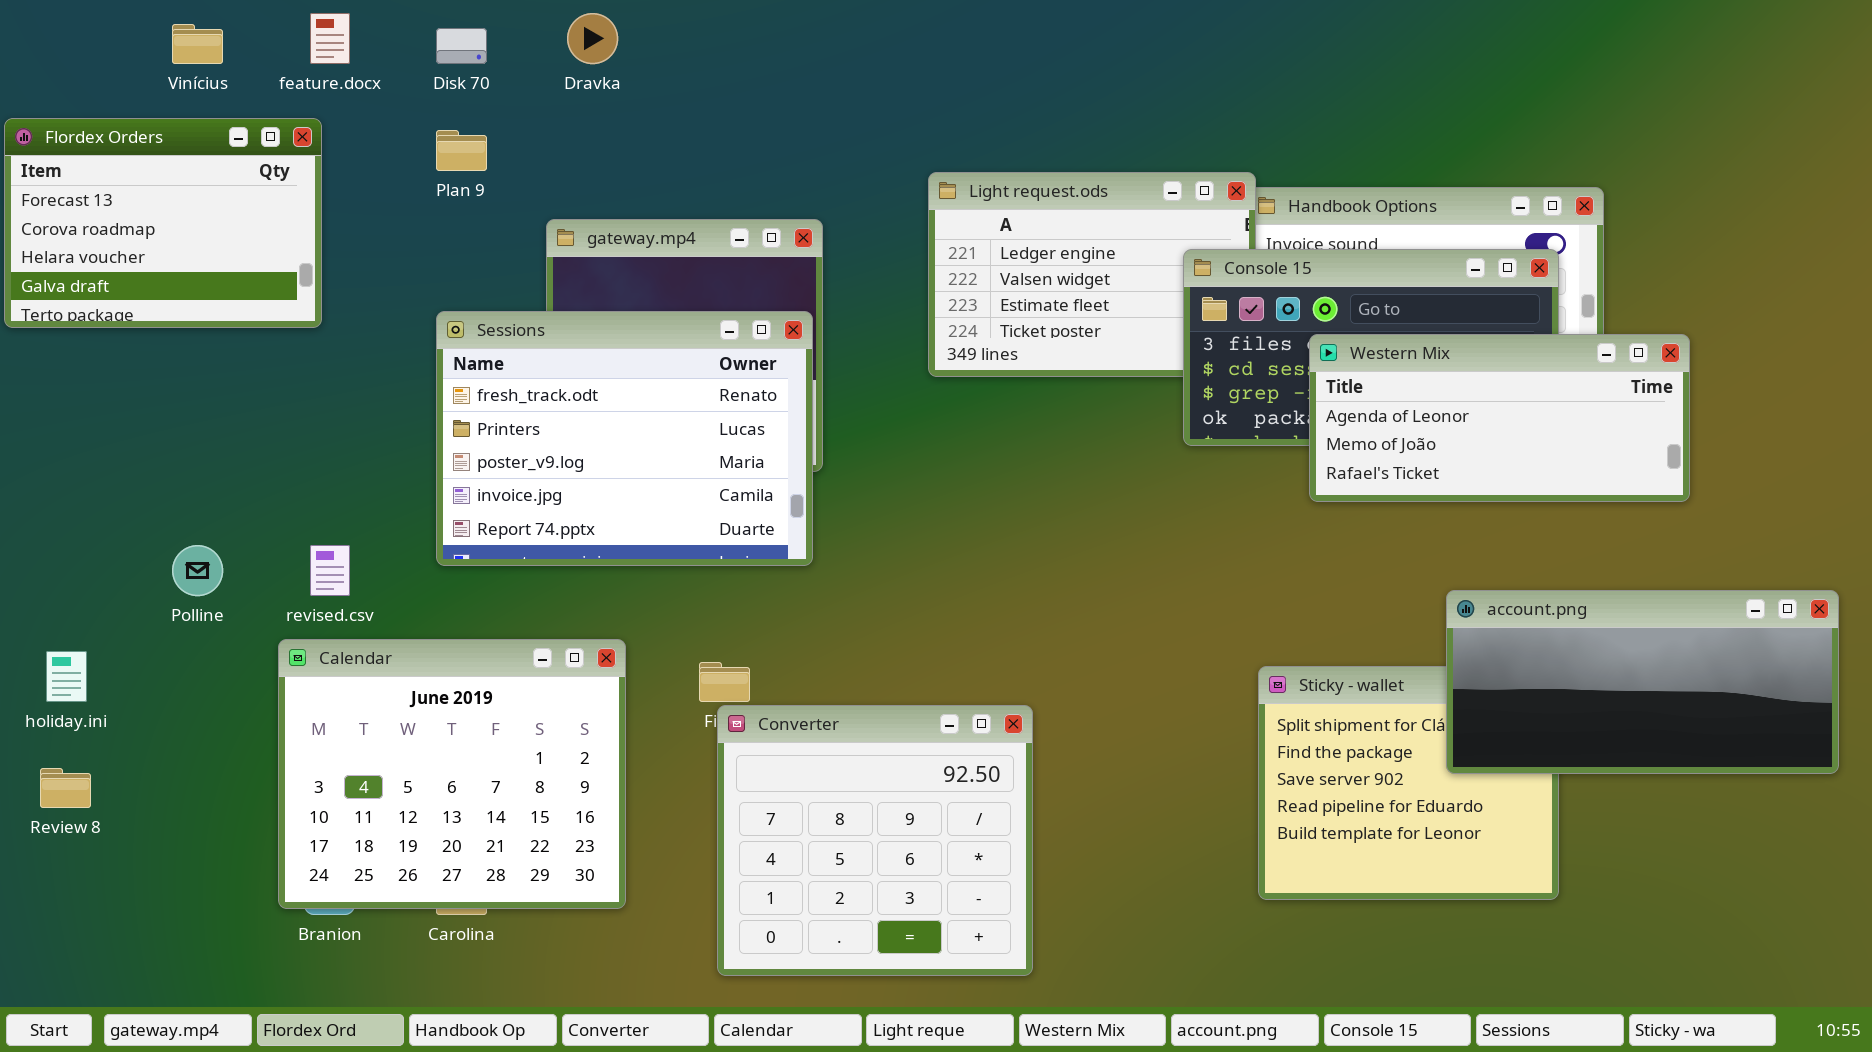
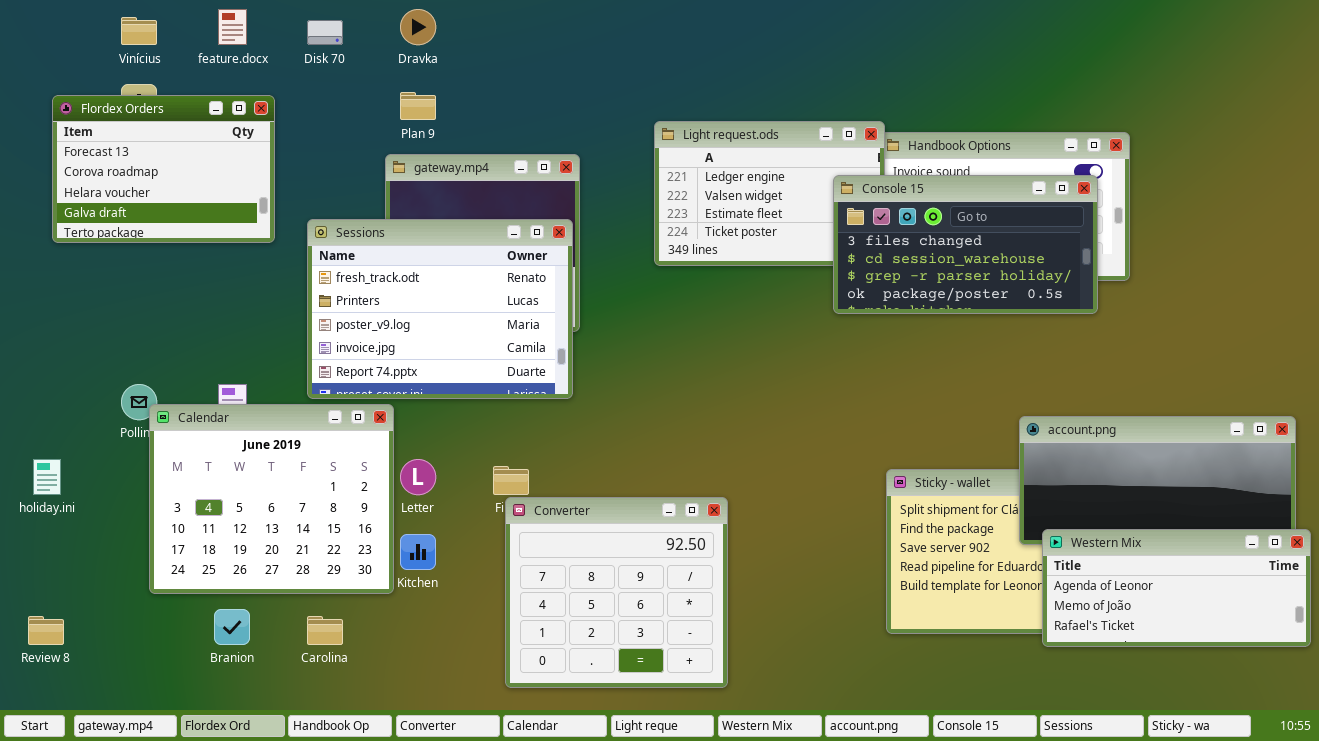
Flordex Orders: [4,118,322,328] -> [52,95,275,243], moved
Plan 9: [436,130,487,171] -> [400,92,436,120], moved
Western Mix: [1309,334,1690,502] -> [1042,529,1311,647], moved
Calendar: [278,639,626,909] -> [149,404,394,594], moved
Review 8: [40,768,91,808] -> [28,616,64,645], moved

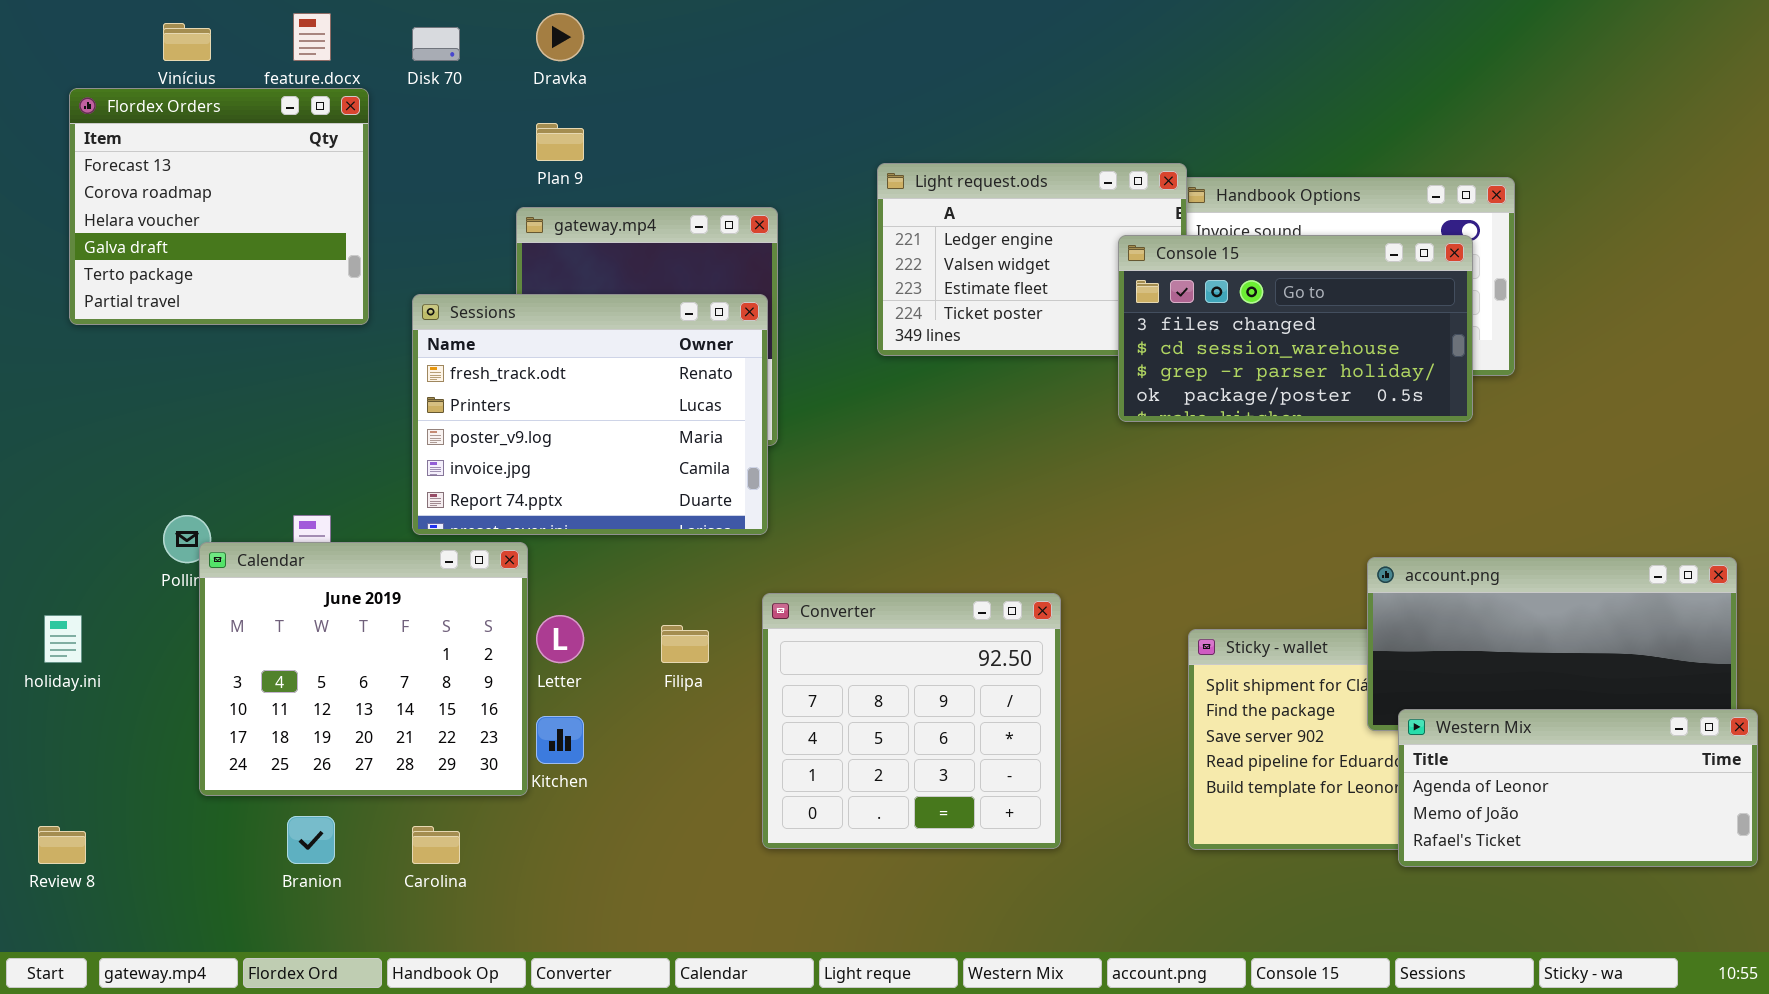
Flordex Orders: [52,95,275,243] -> [69,88,369,325], resized
Converter: [505,497,728,688] -> [762,593,1061,849], moved

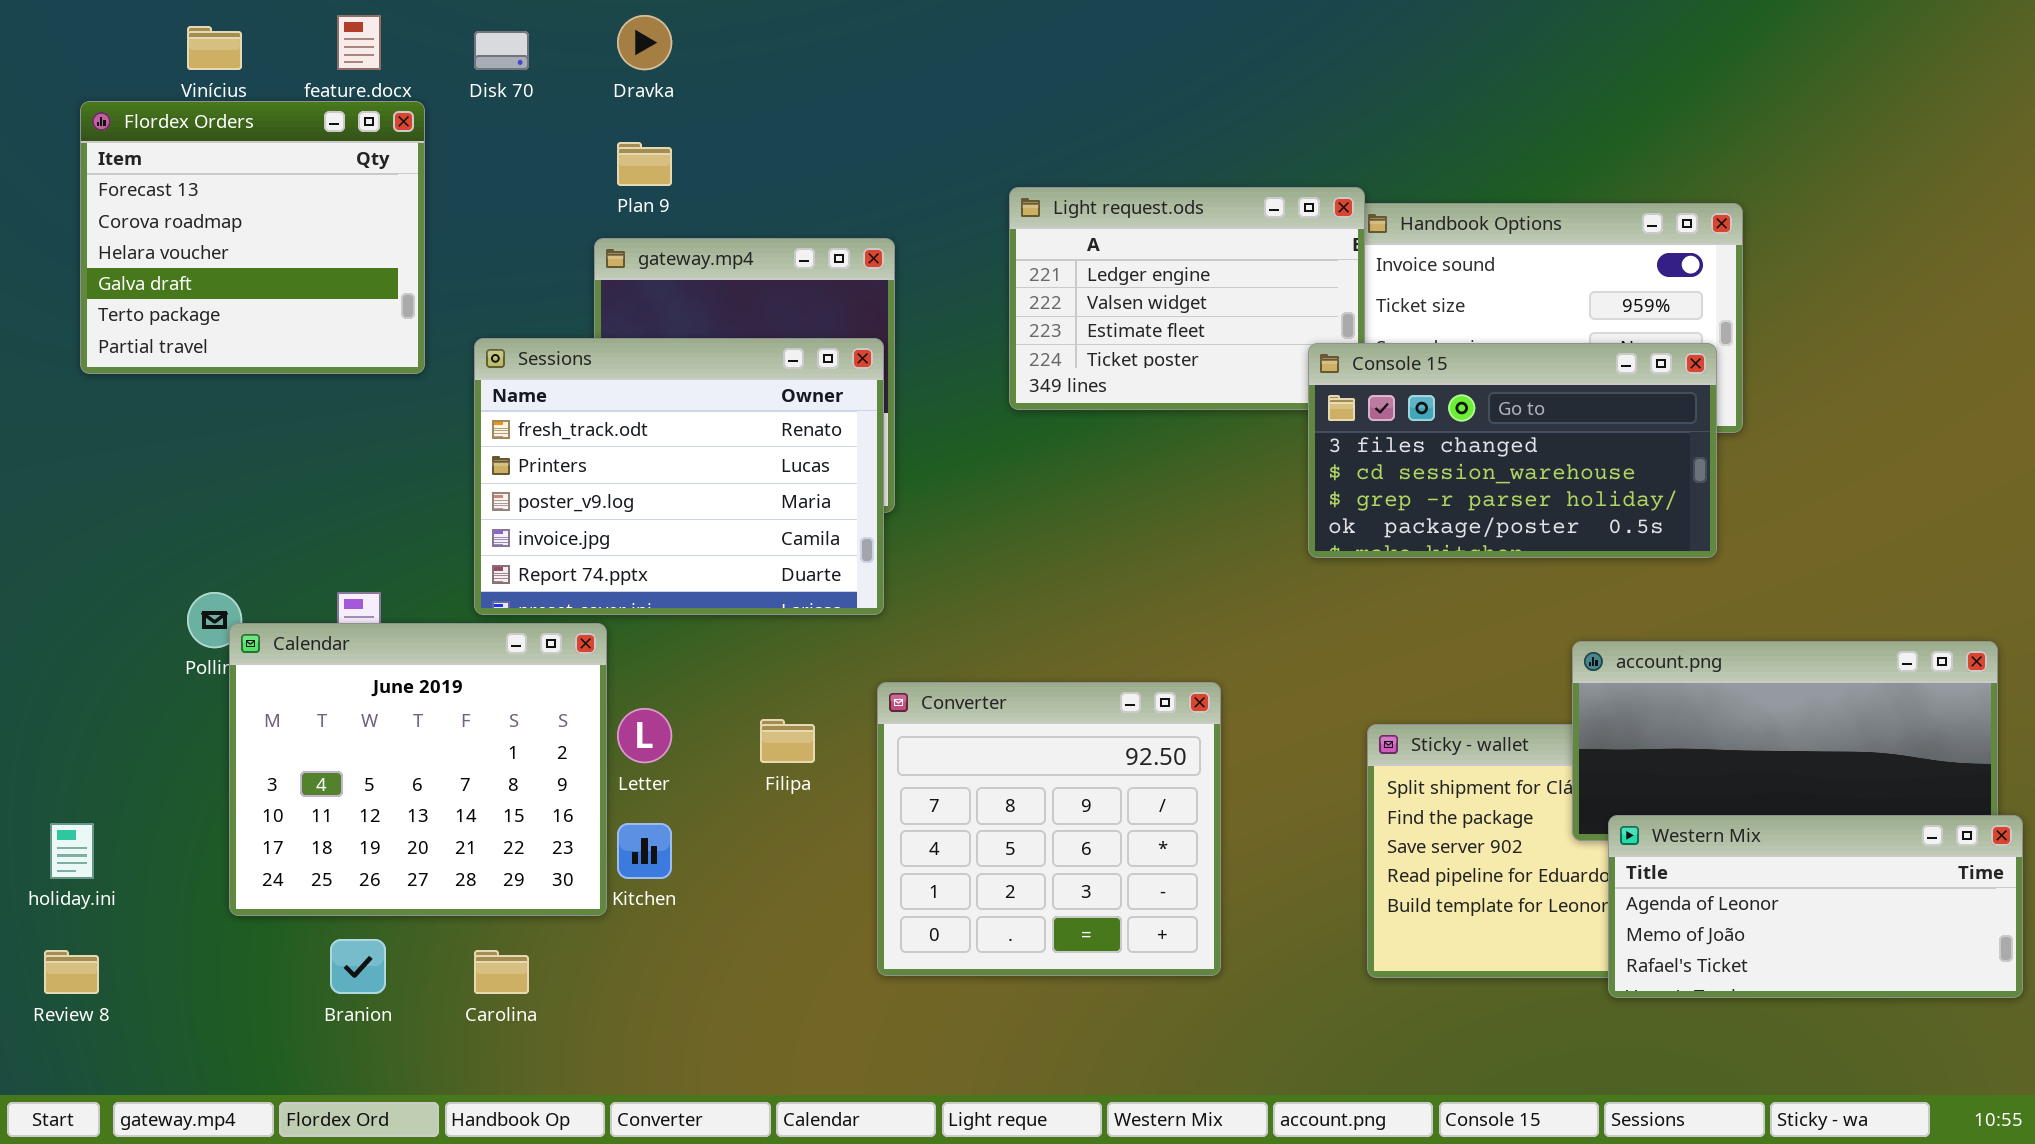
Console 15: [1118,235,1473,422] -> [1308,343,1717,558], moved
holiday.ini: [44,615,82,663] -> [50,823,94,879], moved

